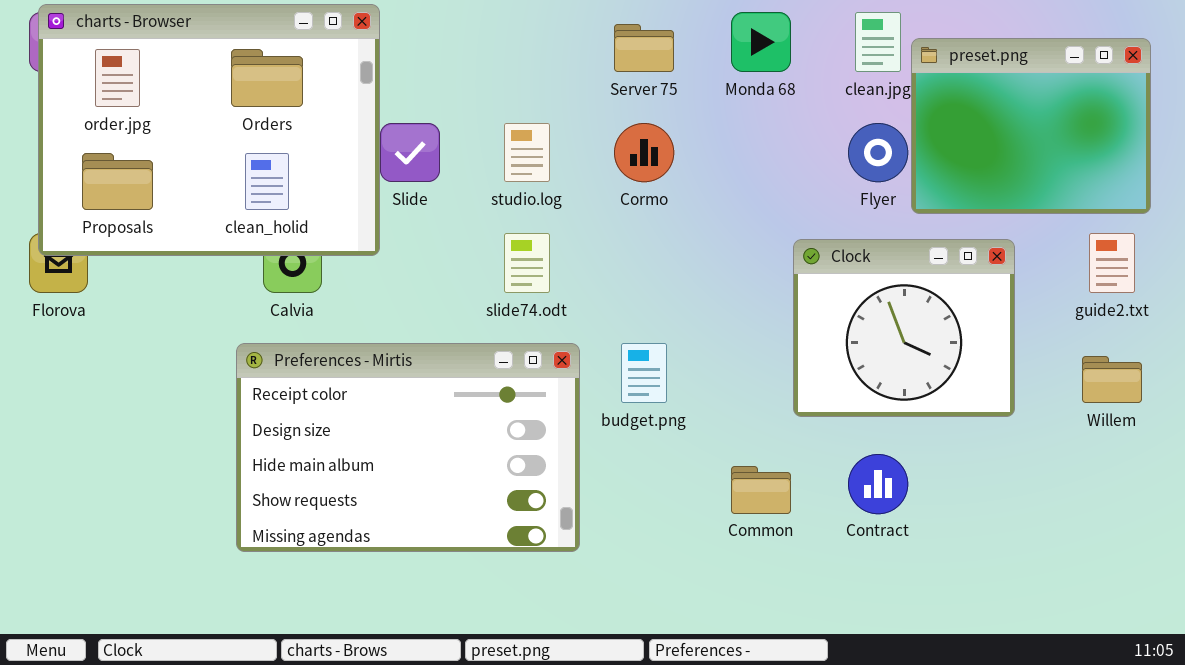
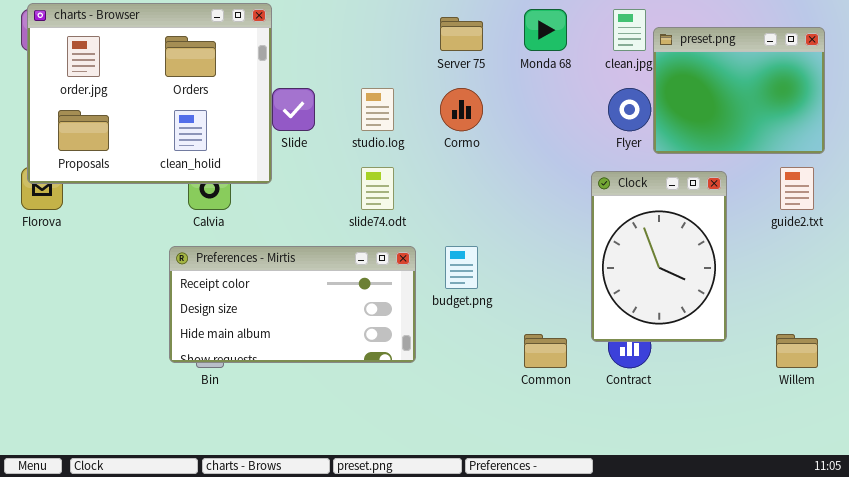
Clock: [793,239,1015,417] -> [591,171,727,342], resized
Preferences - Mirtis: [236,343,580,552] -> [169,246,416,363], resized
Willem: [1082,356,1142,403] -> [776,334,818,368], moved

